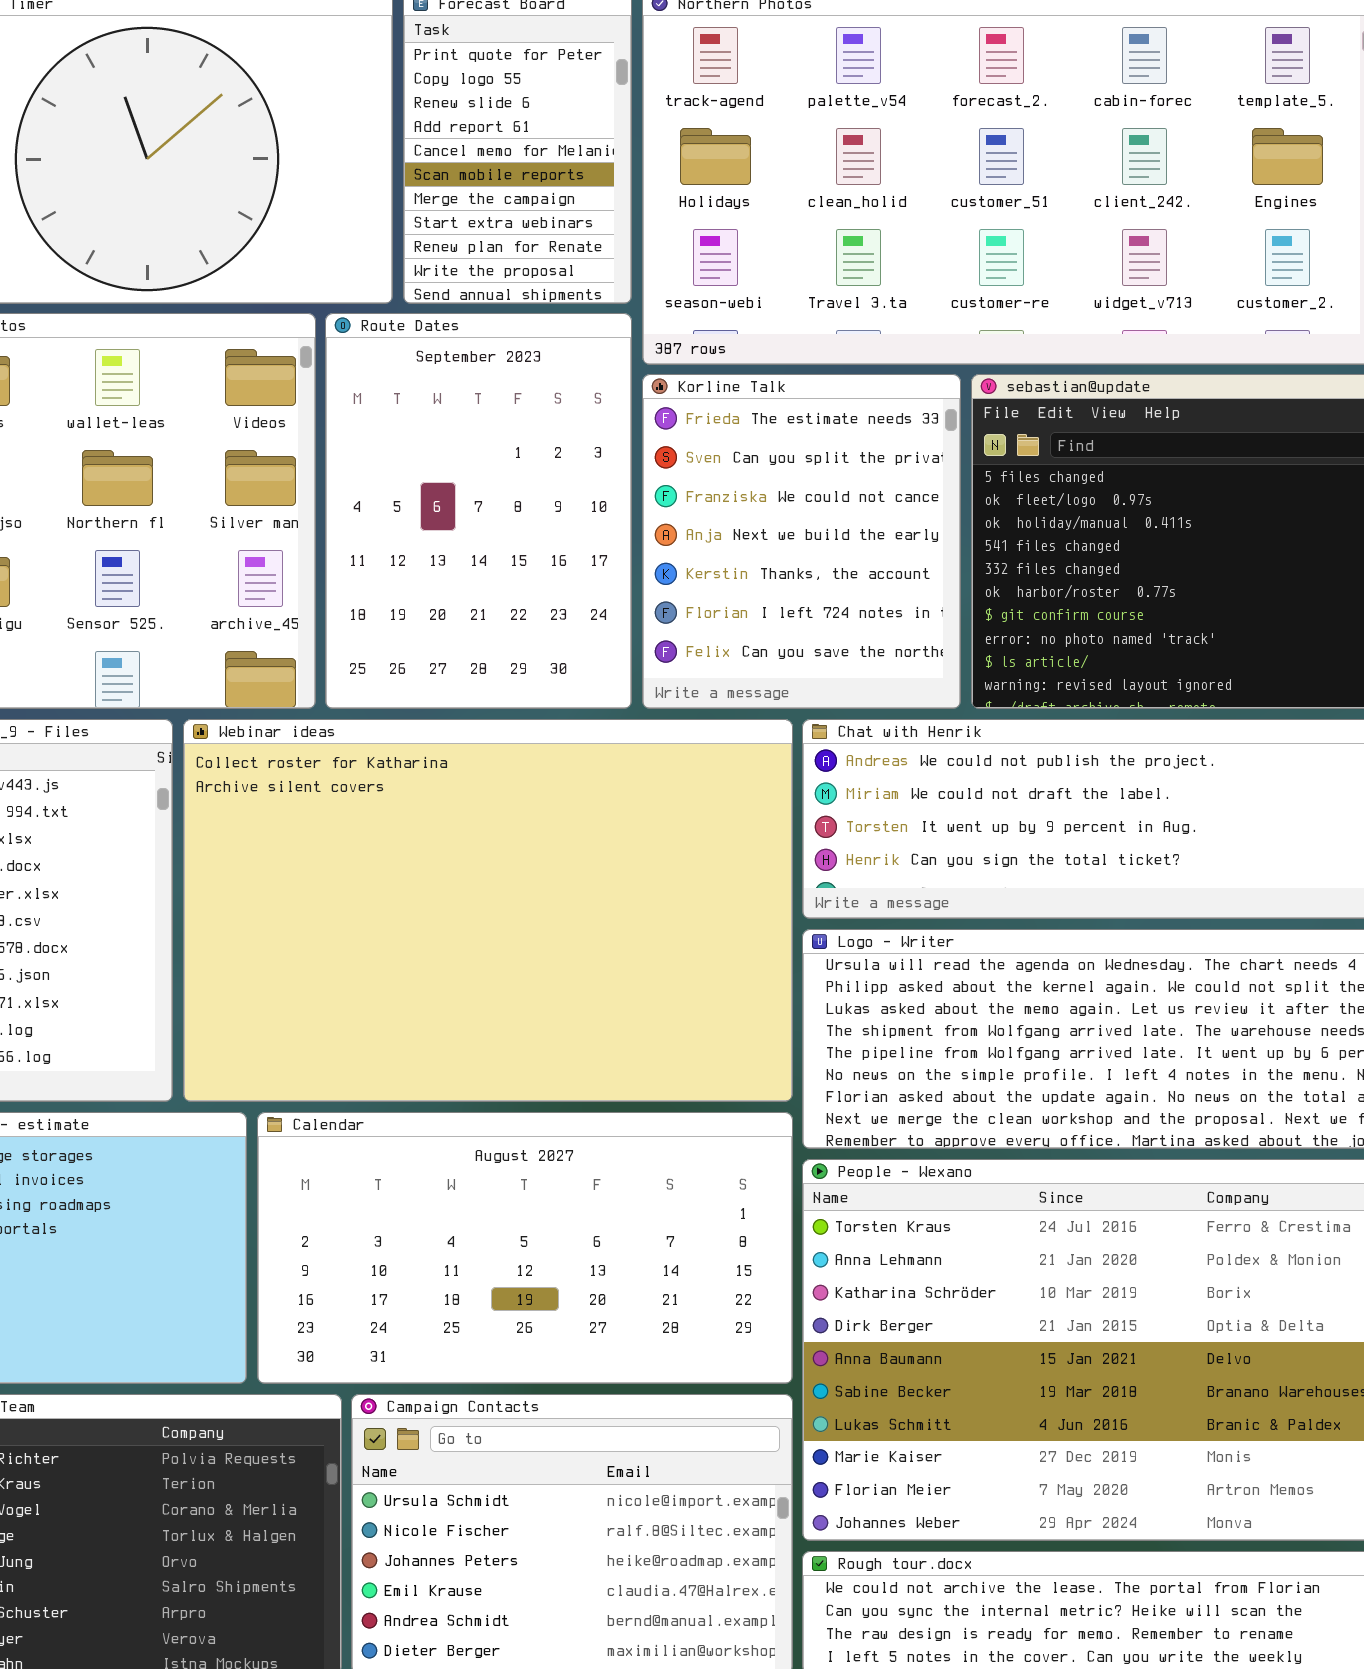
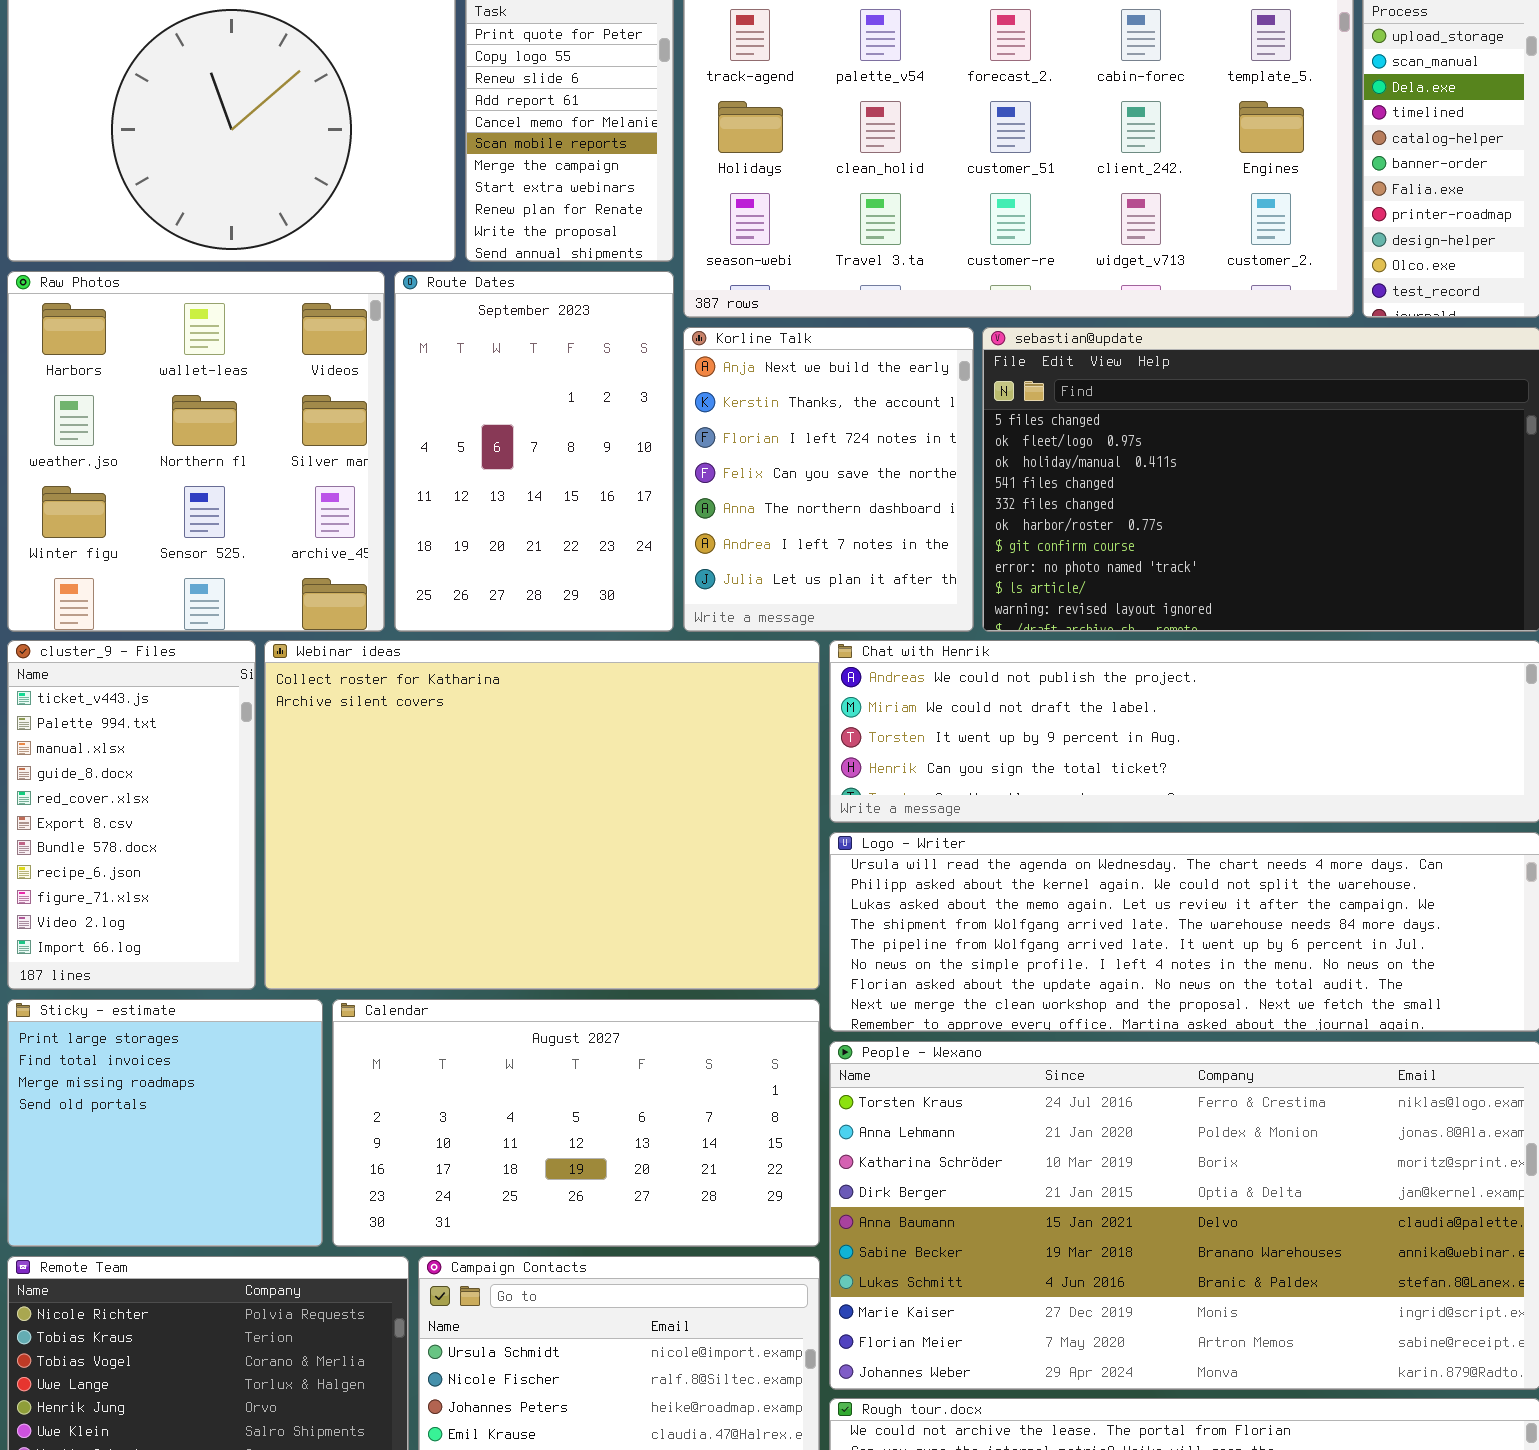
Korline Talk: [642,374,961,709] -> [683,327,974,632], scrolled down 3 rows

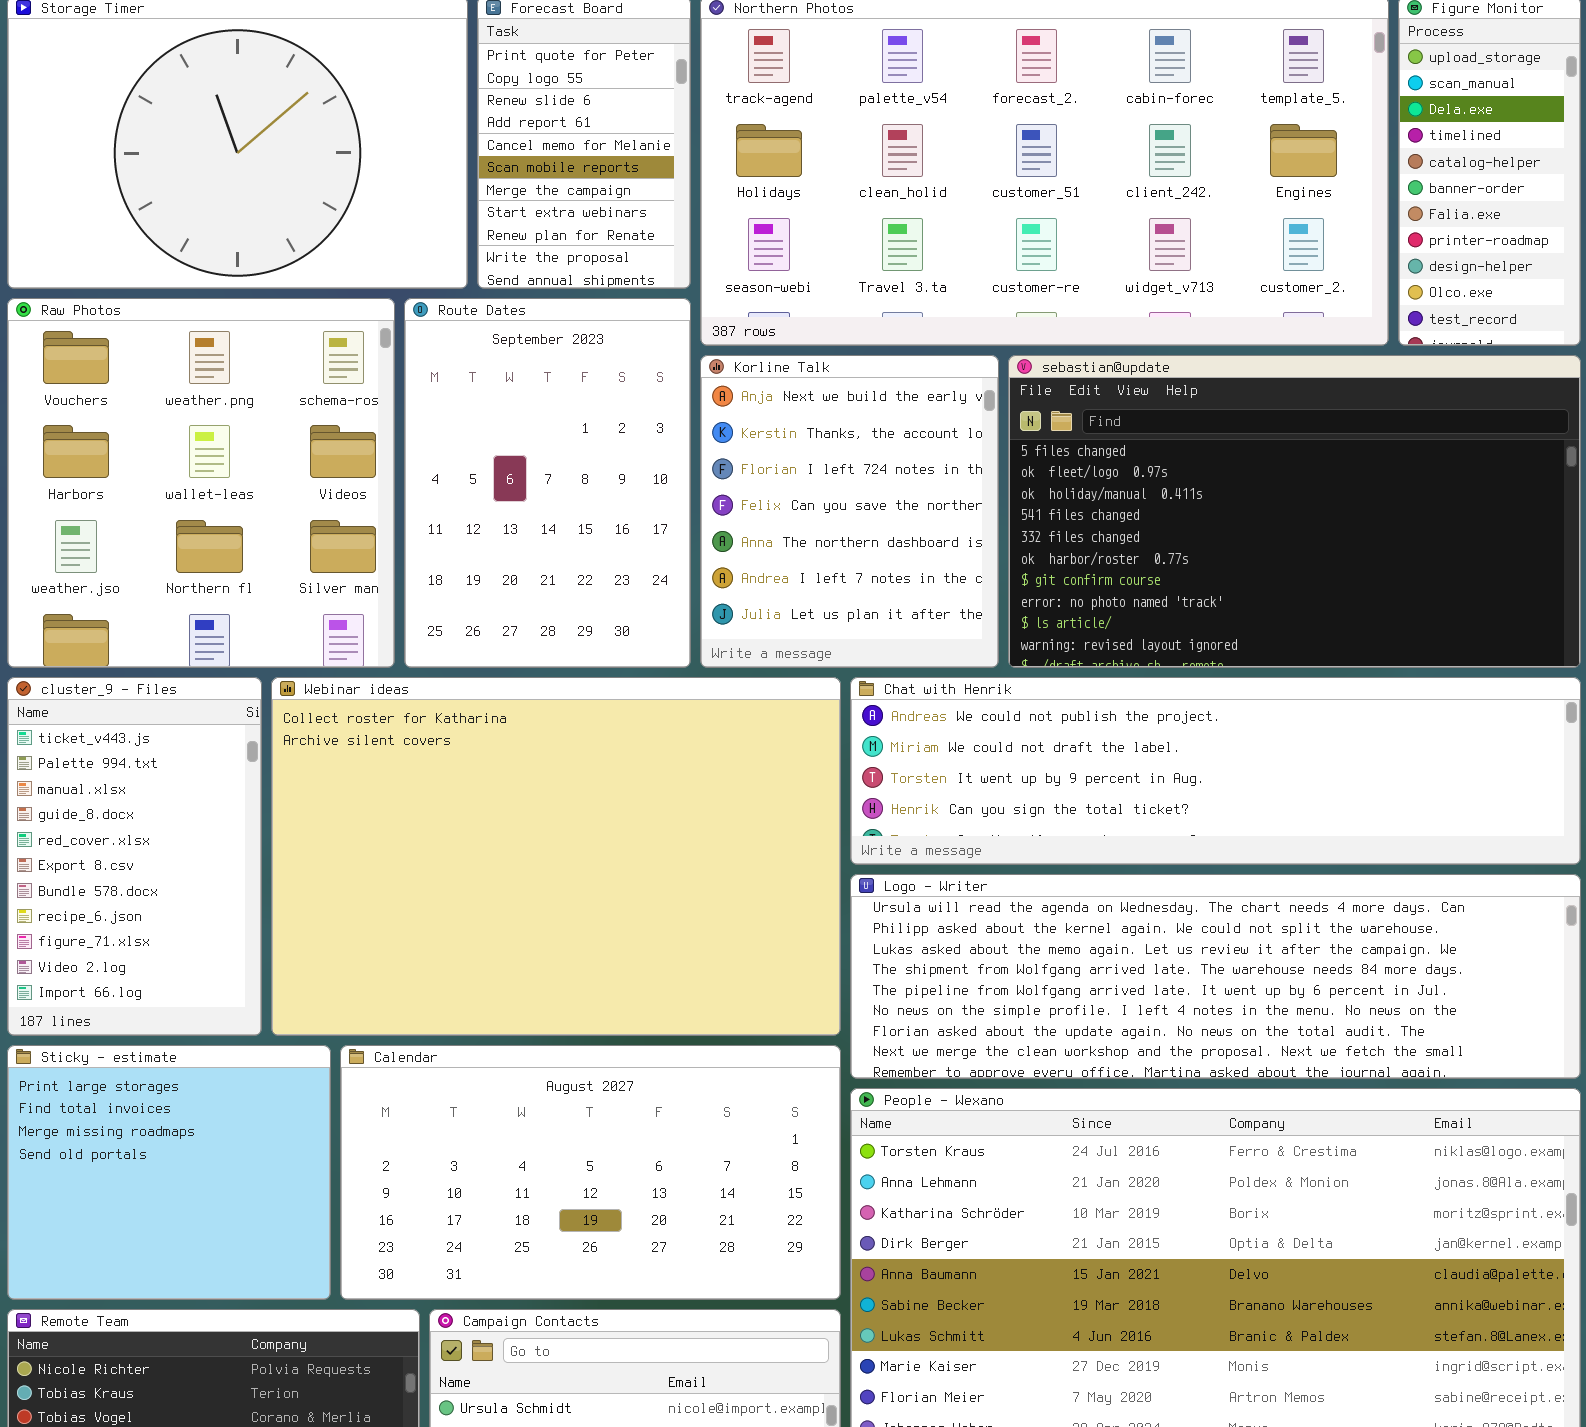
Raw Photos: [7,271,385,632] -> [7,298,395,668], scrolled up 1 row

